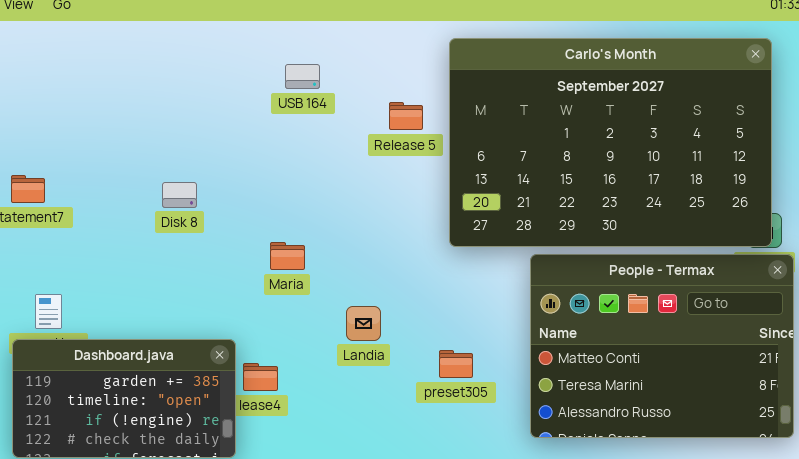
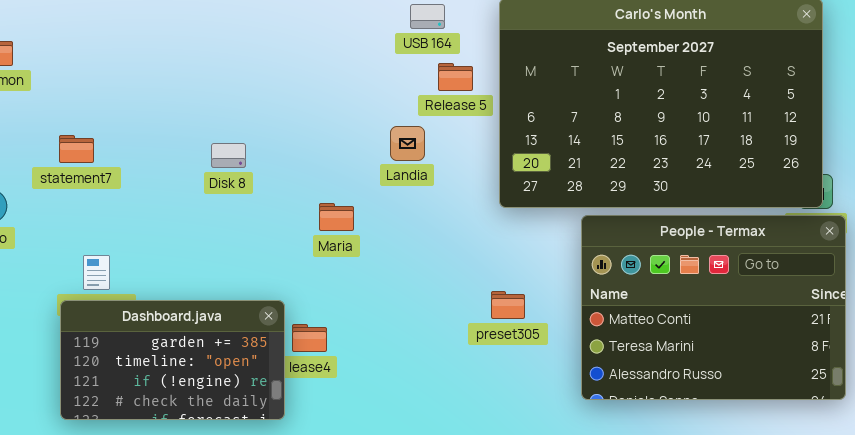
USB 164: [285,64,320,89] -> [410,4,445,29], moved
Landia: [346,306,381,341] -> [390,126,425,161], moved
preset305: [439,350,473,378] -> [491,291,525,319], moved

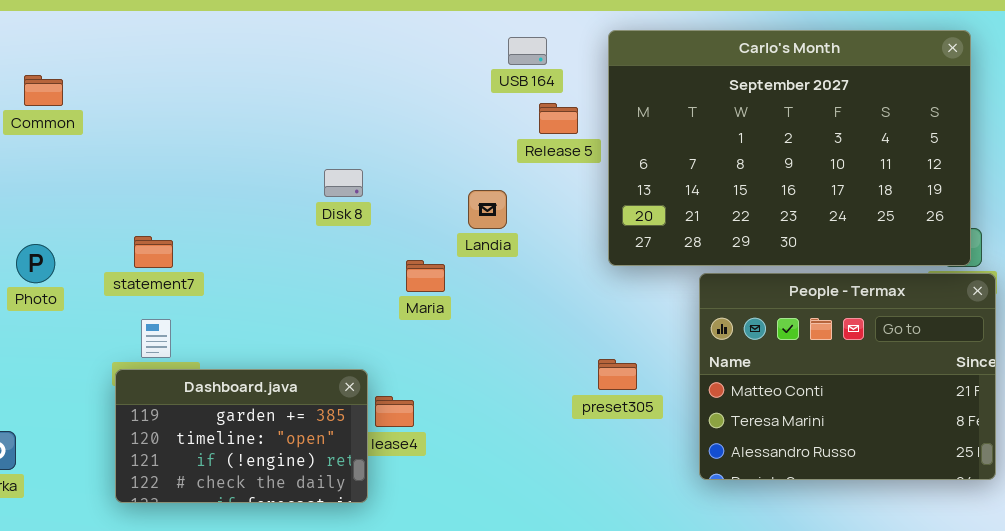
Landia: [390,126,425,161] -> [468,190,507,229], moved
statement7: [59,135,94,163] -> [134,236,173,268], moved
Disk 8: [211,143,246,168] -> [324,169,363,197], moved

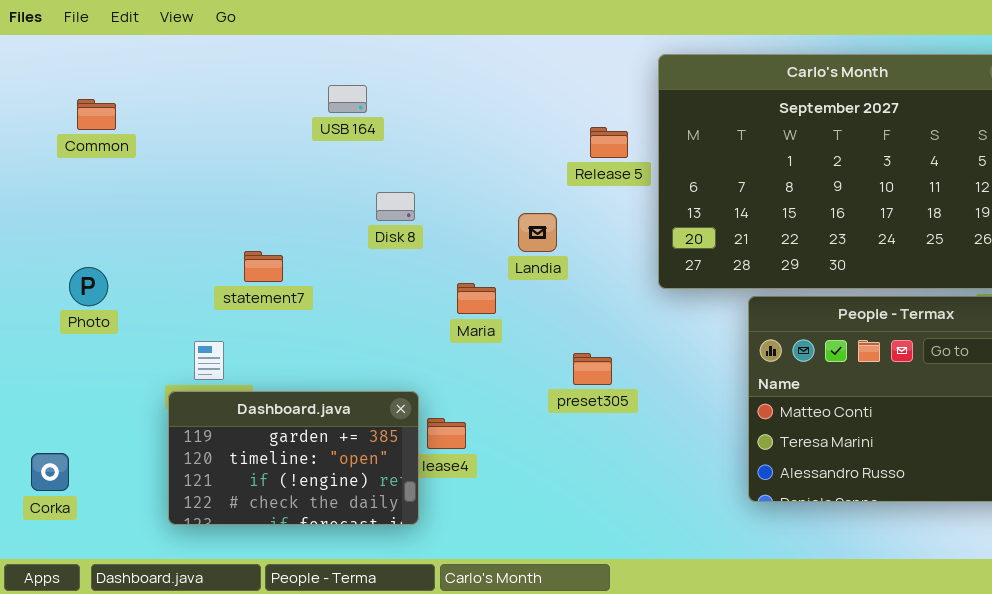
USB 164: [508,37,547,65] -> [328,85,367,113], moved
statement7: [134,236,173,268] -> [244,251,283,282], moved
preset305: [598,359,637,390] -> [573,353,612,385], moved

